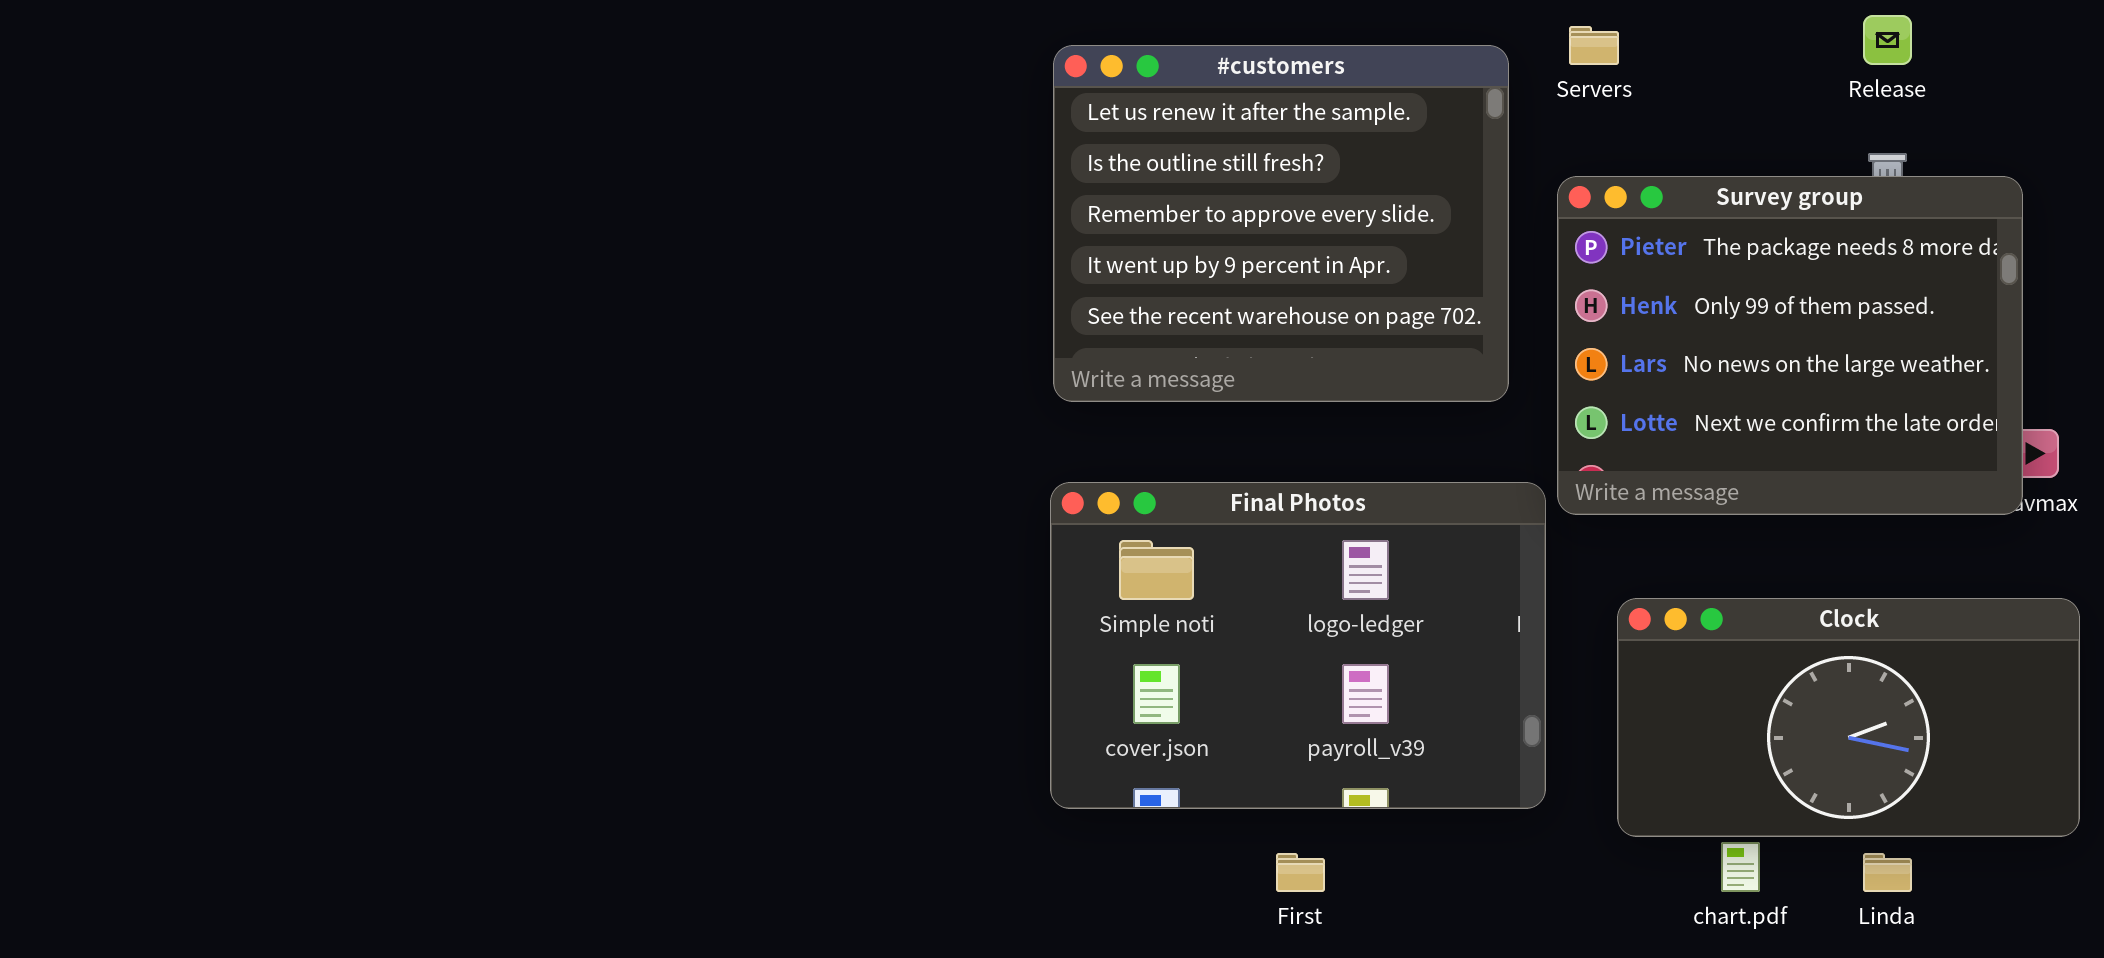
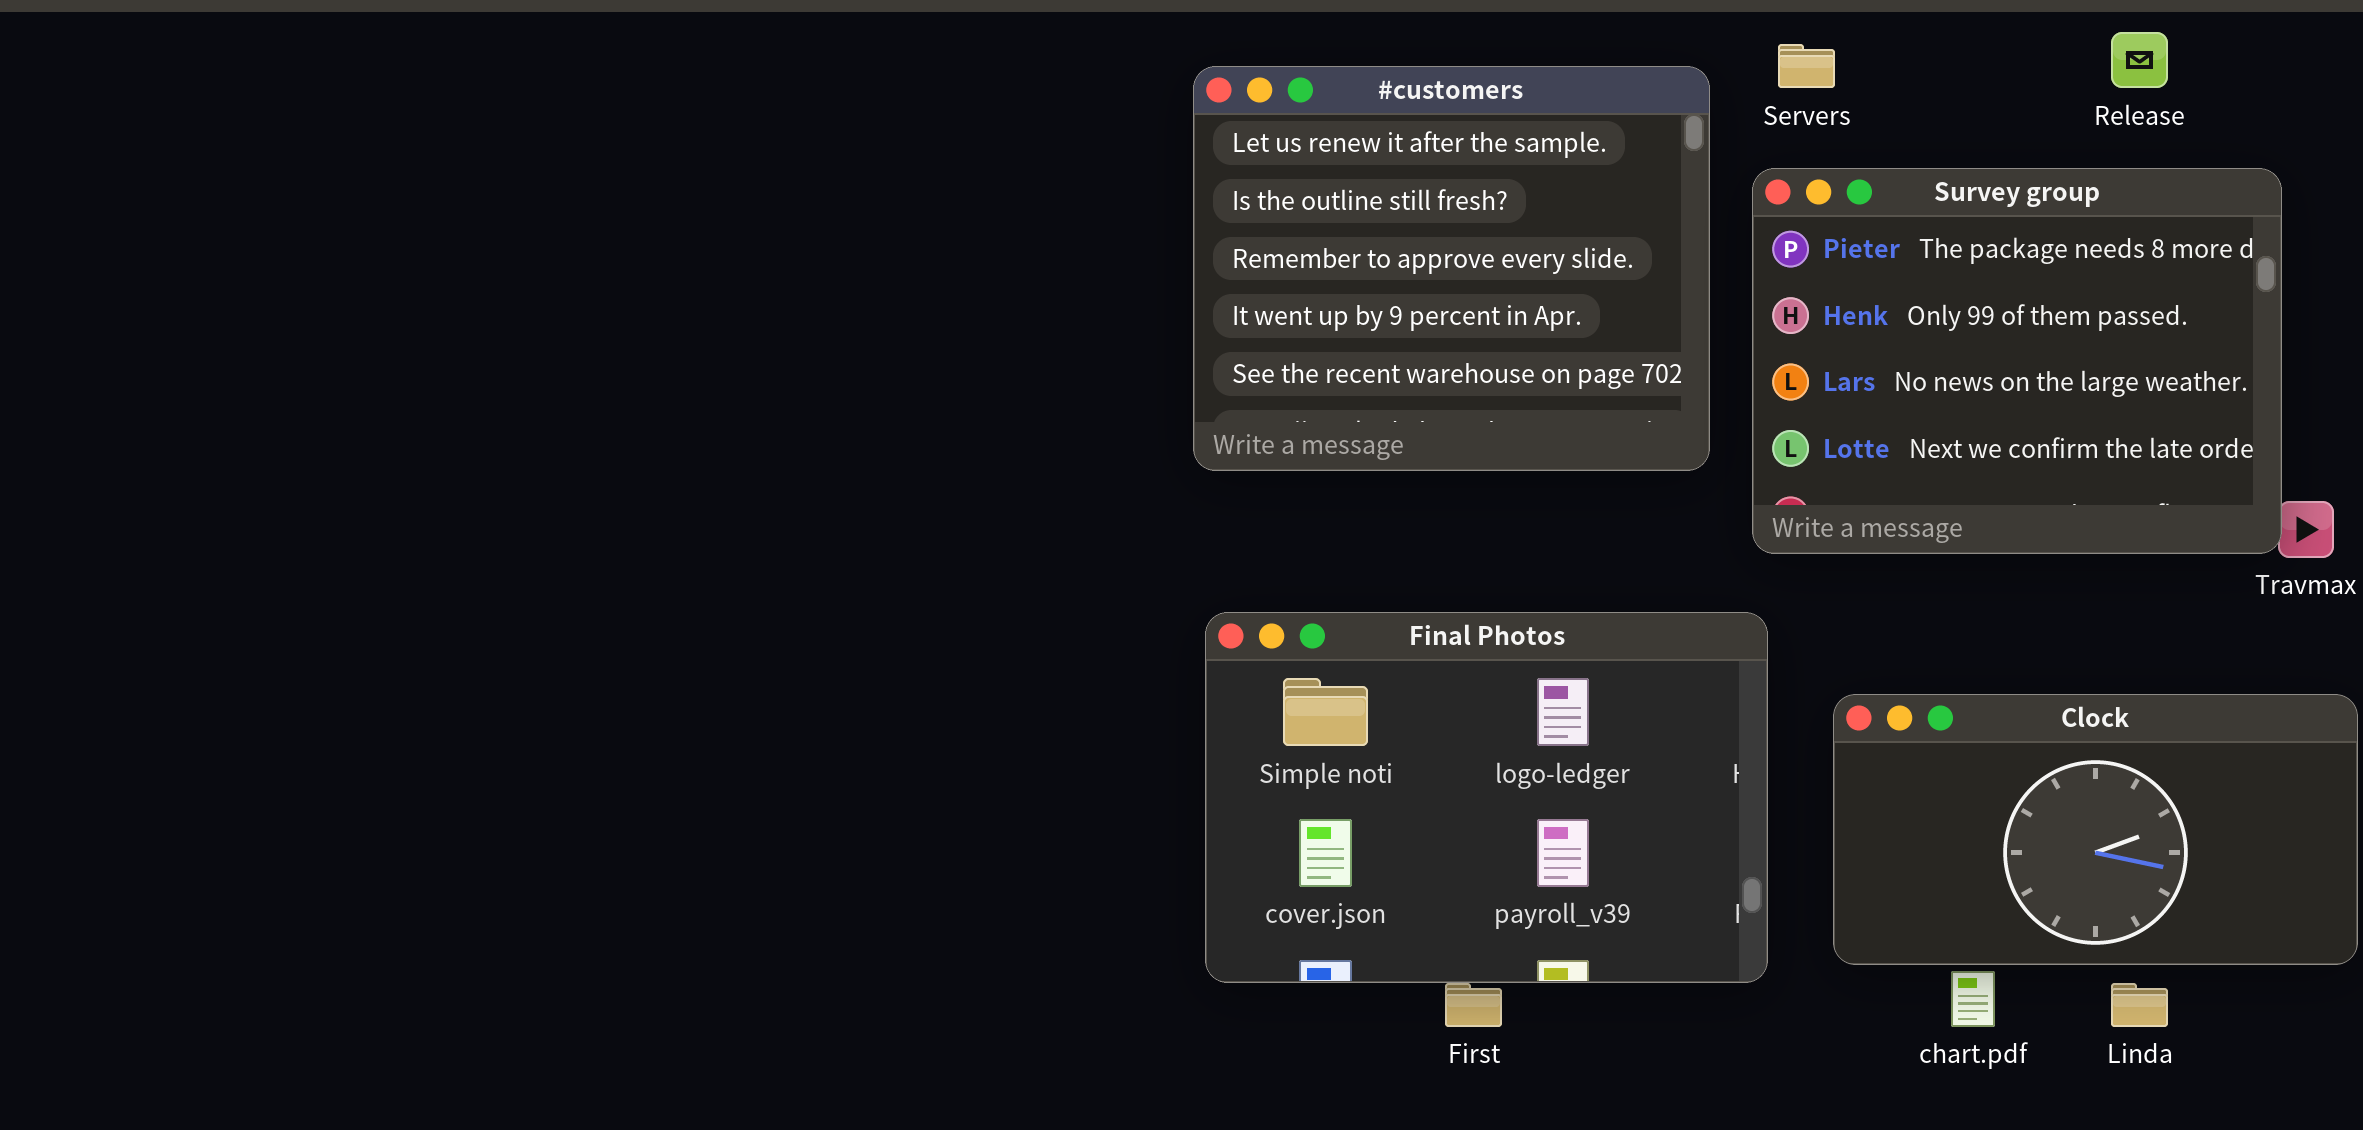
Survey group: [1557,176,2023,515] -> [1752,168,2282,554], moved
Final Photos: [1050,482,1546,809] -> [1205,612,1768,983], moved

